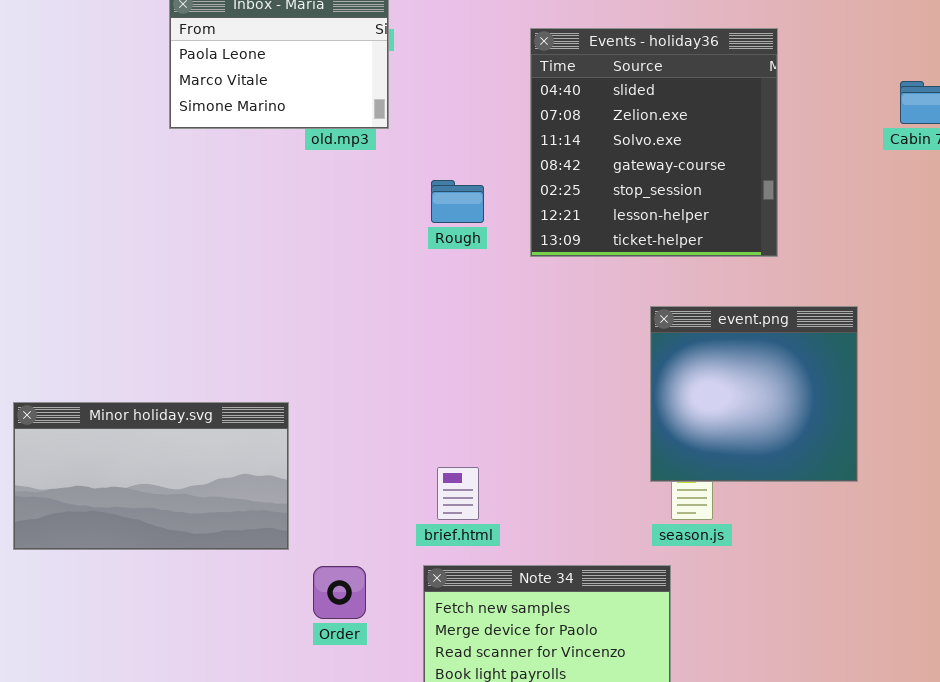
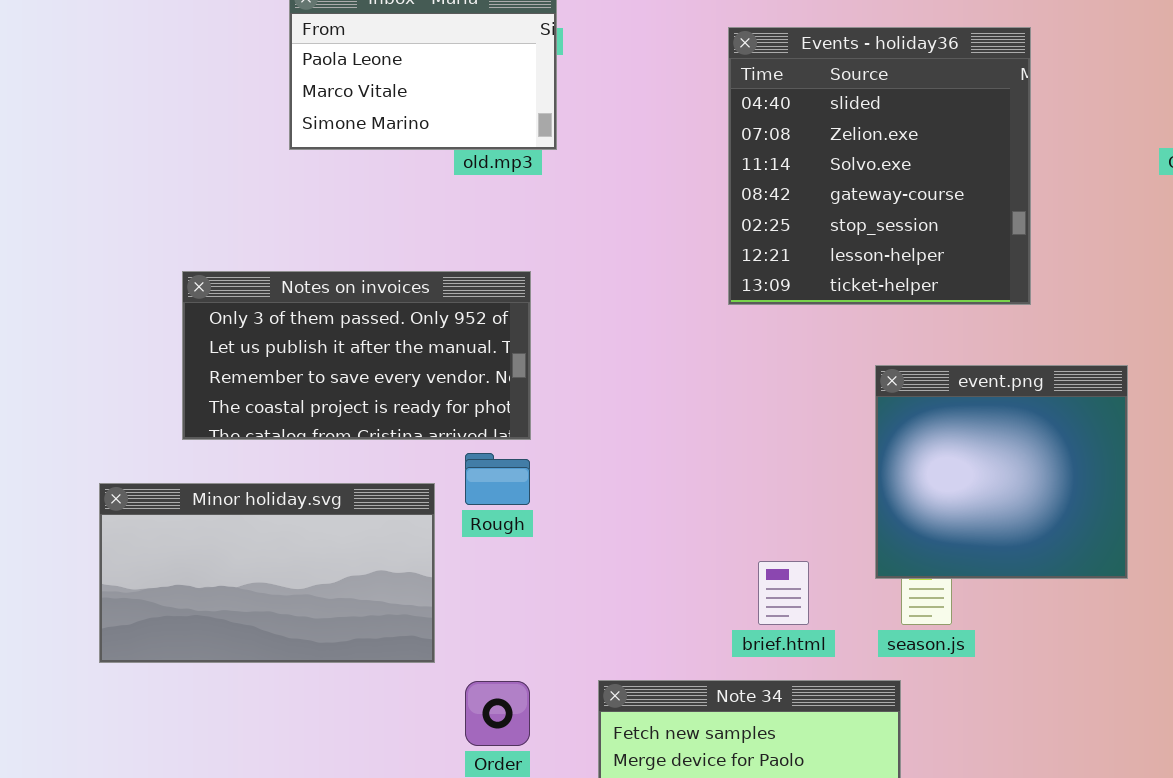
Rough: [431,180,484,223] -> [465,453,530,505], moved
Notes on invoices: none -> [182,271,531,440], opened
brief.html: [437,467,479,520] -> [758,561,809,625], moved

